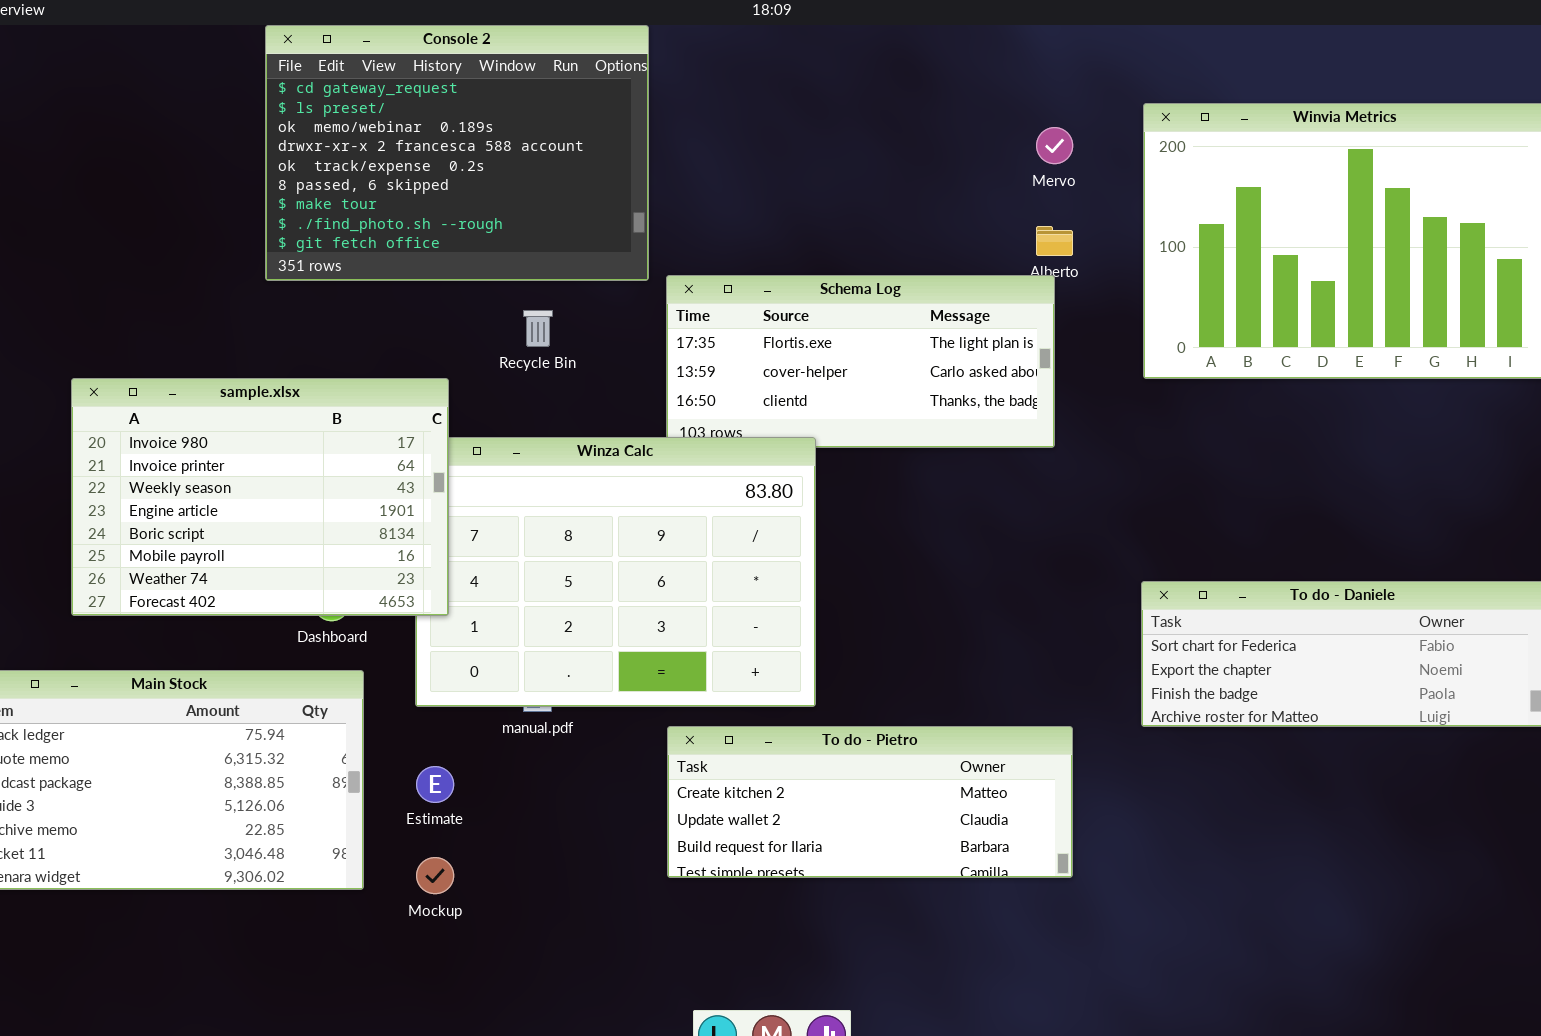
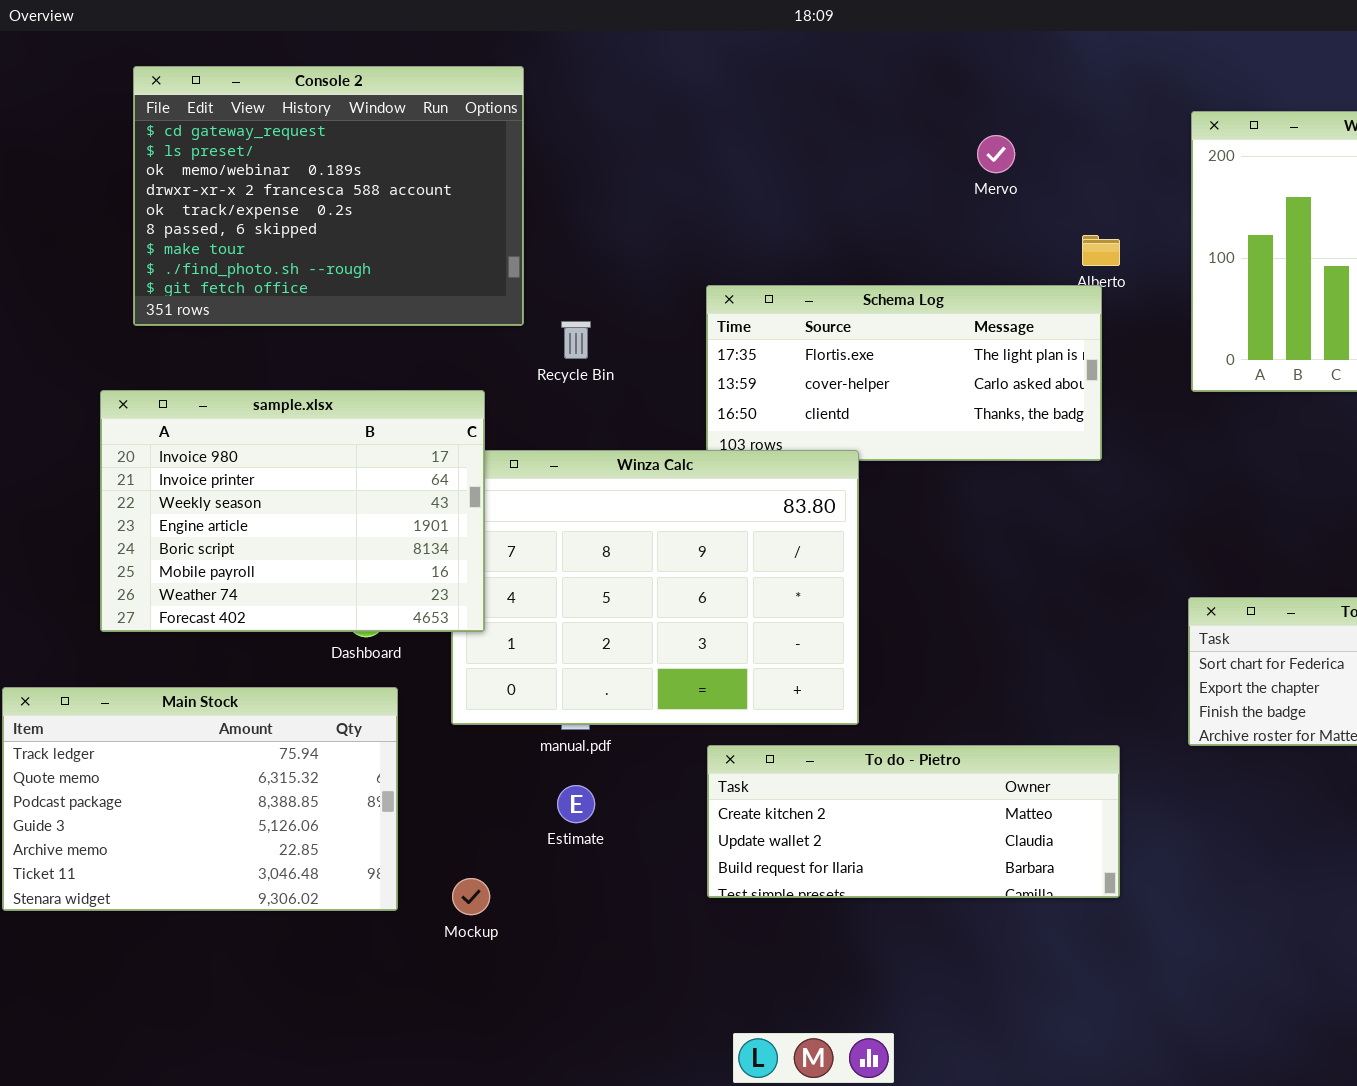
Console 2: [265,25,649,281] -> [133,66,524,326], moved
Mervo: [1036,127,1073,164] -> [977,135,1015,173], moved
Estimate: [416,766,454,803] -> [557,785,595,823], moved

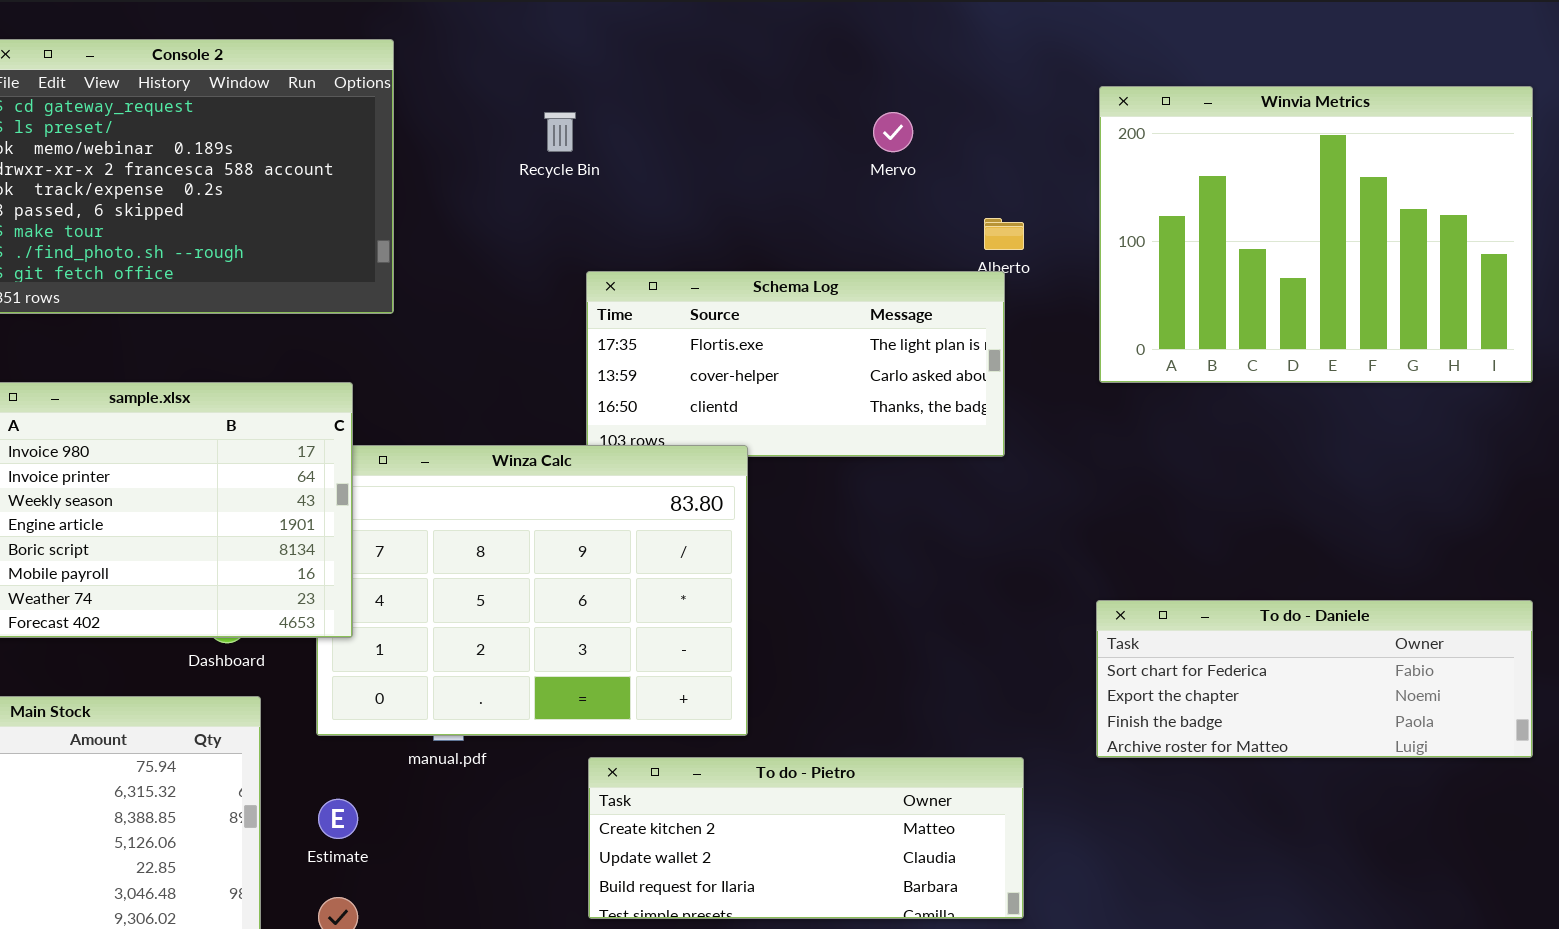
Recycle Bin: [561,321,591,359] -> [544,112,576,152], moved
Estimate: [557,785,595,823] -> [318,799,358,839], moved

